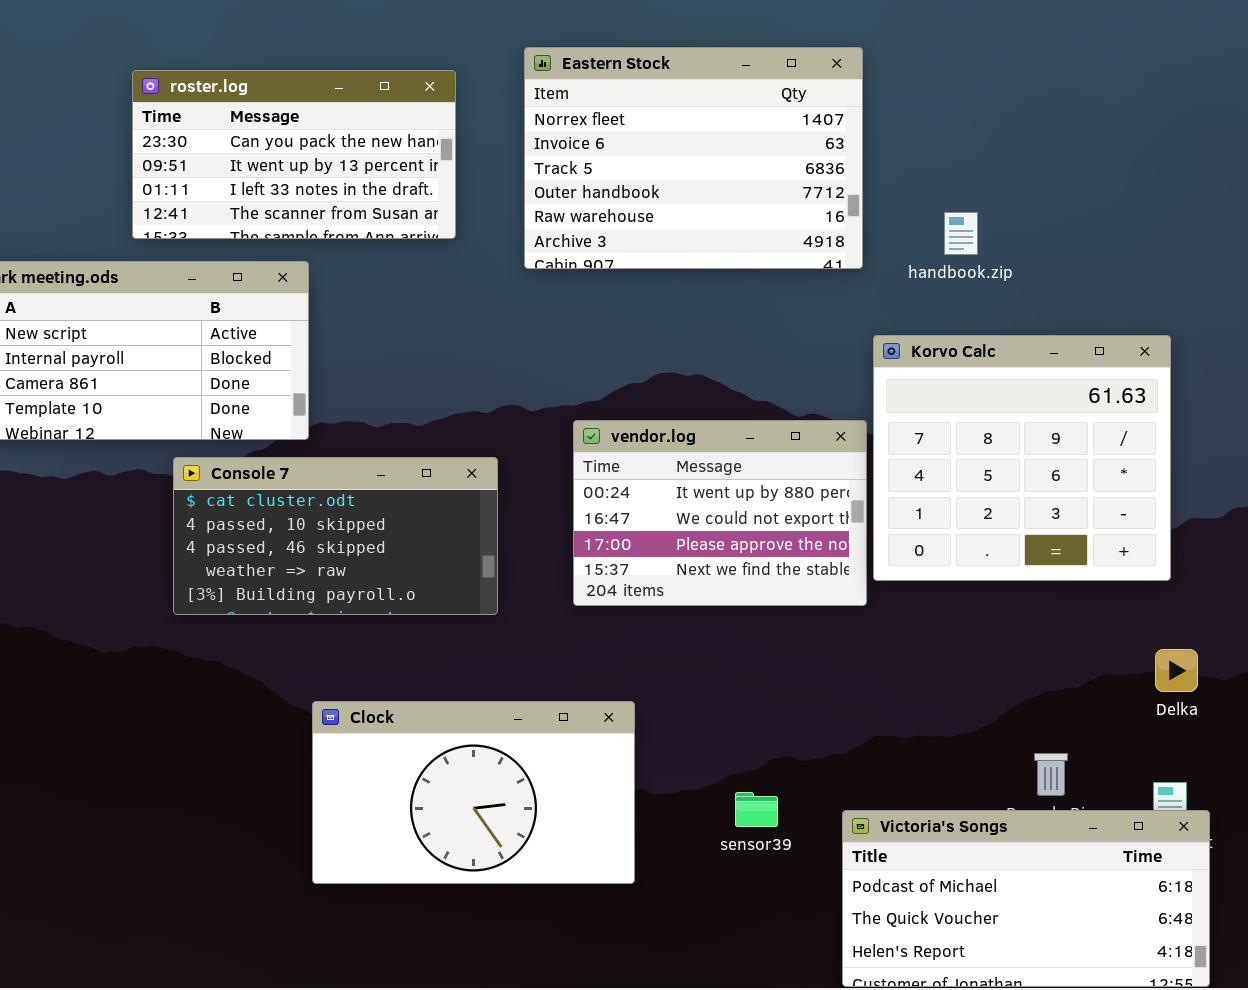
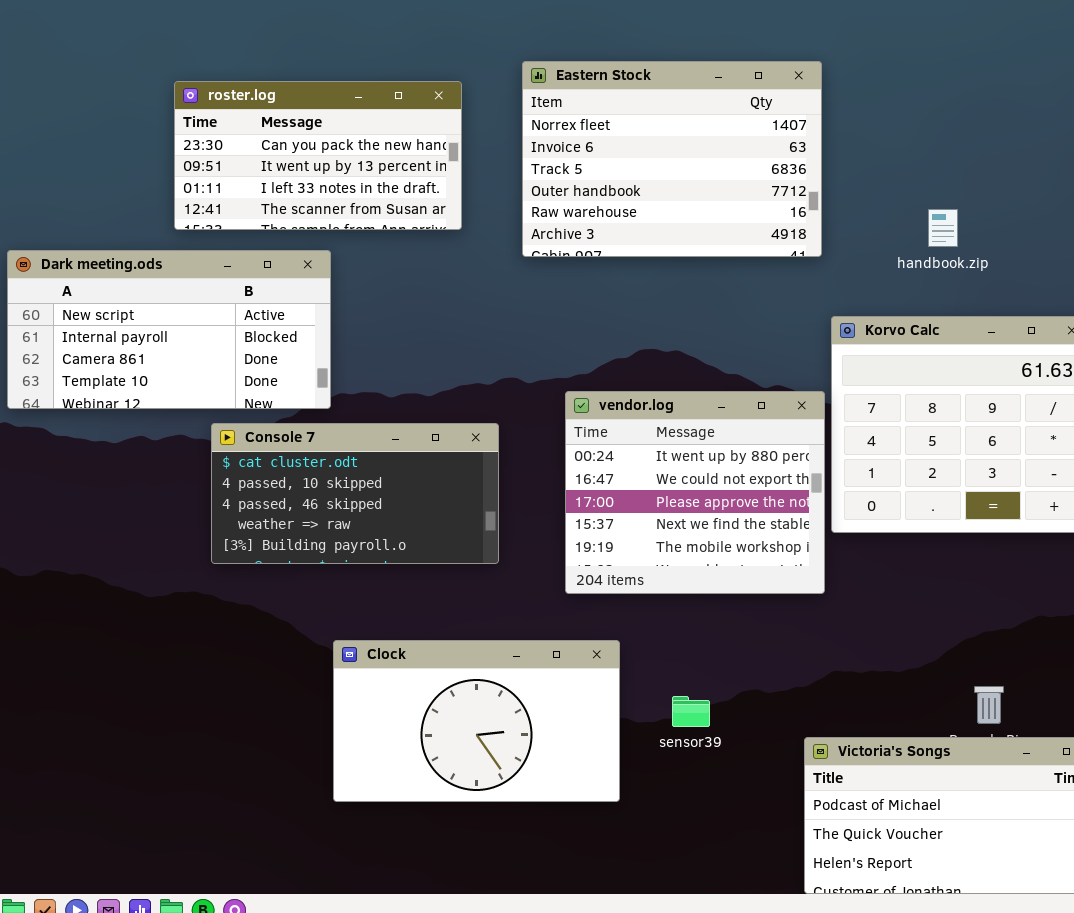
handbook.zip: [944,212,978,255] -> [928,209,958,247], moved
vendor.log: [573,420,867,606] -> [565,391,825,594], resized
sensor39: [735,792,778,827] -> [672,696,710,727], moved

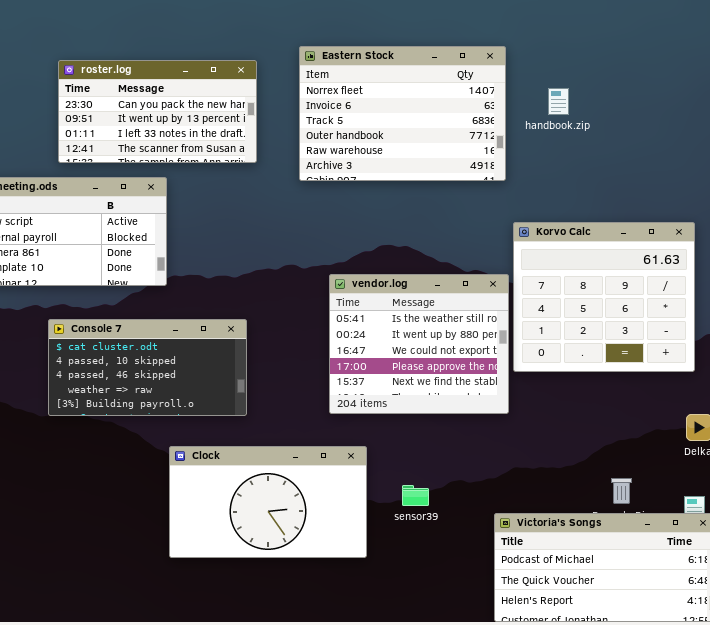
handbook.zip: [928,209,958,247] -> [548,88,569,115], moved
vendor.log: [565,391,825,594] -> [329,274,509,414], scrolled up 1 row
Console 7: [211,423,499,564] -> [48,319,247,416], moved

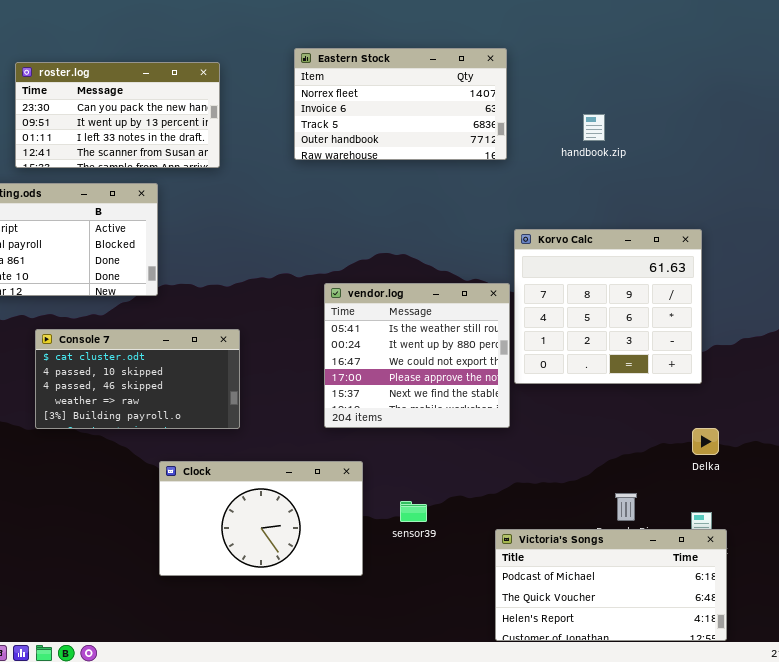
Eastern Stock: [299,46,506,181] -> [294,48,507,160], resized
roster.log: [58,60,257,163] -> [15,62,220,168], moved
handbook.zip: [548,88,569,115] -> [583,114,605,141], moved

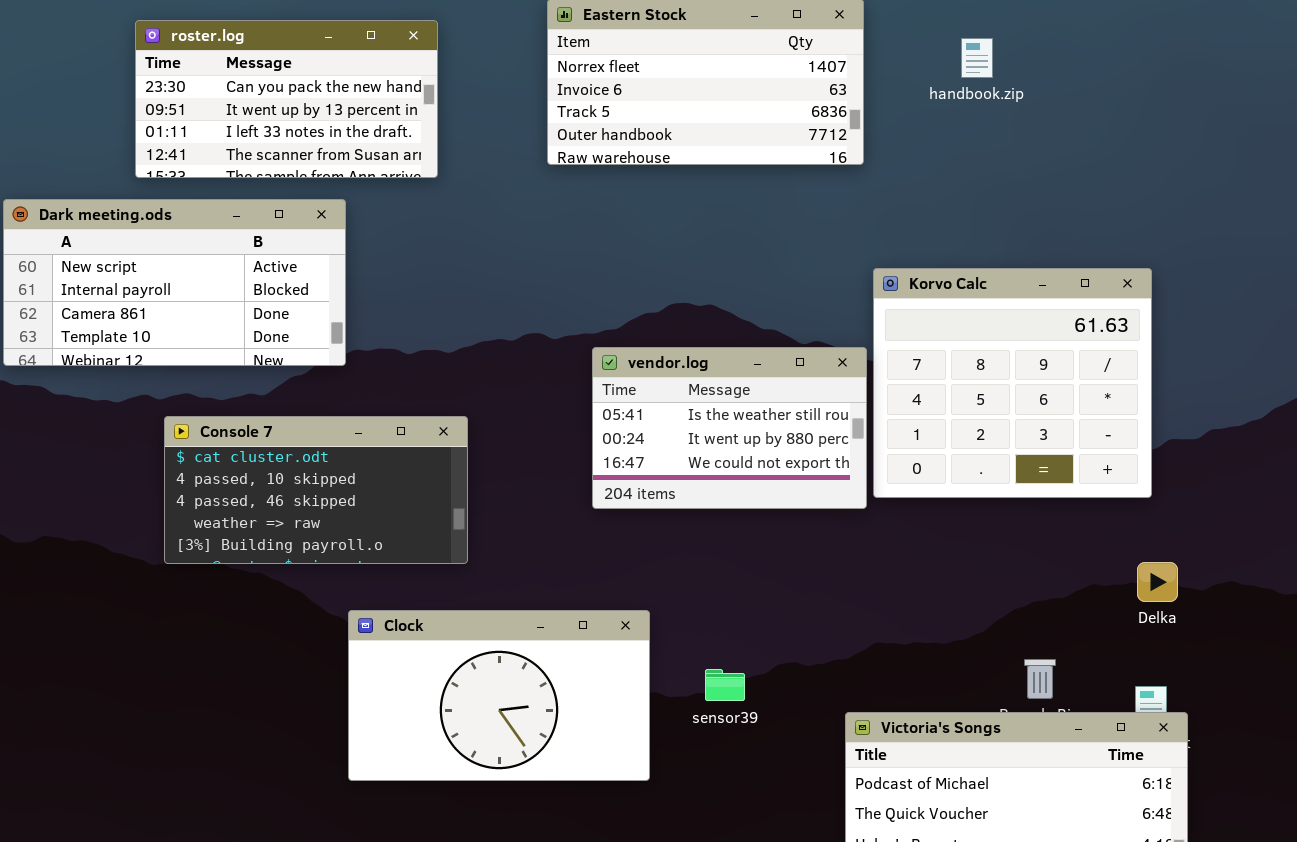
handbook.zip: [583,114,605,141] -> [961,38,993,78], moved
vendor.log: [324,283,510,428] -> [592,347,867,509], resized

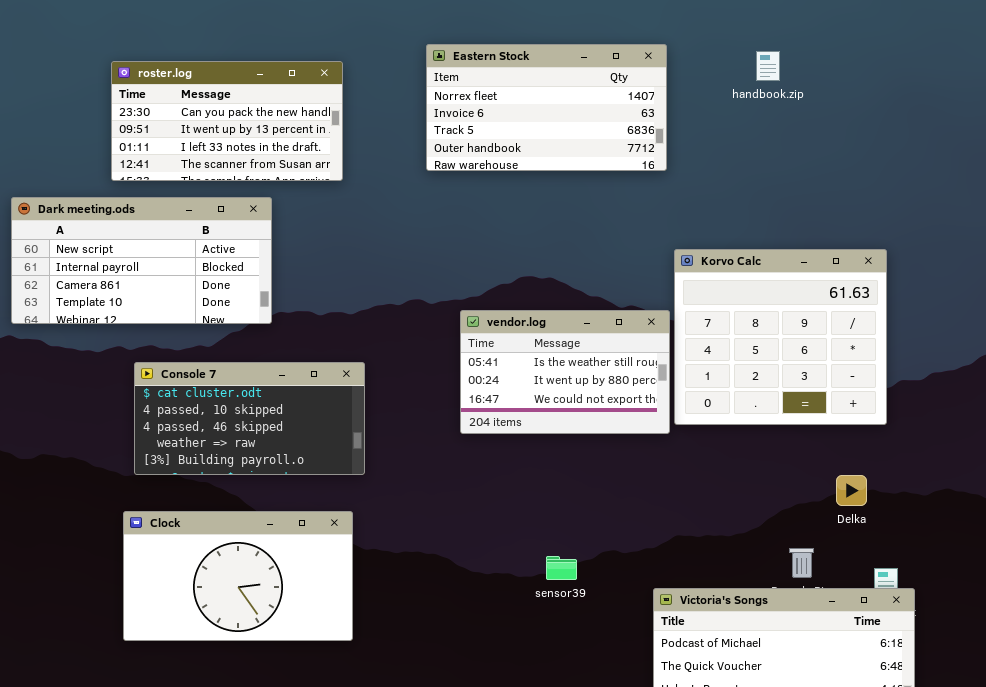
handbook.zip: [961,38,993,78] -> [756,51,780,81], moved
Delka: [1137,562,1178,602] -> [836,475,867,506], moved
Clock: [348,610,650,781] -> [123,511,353,641], moved

